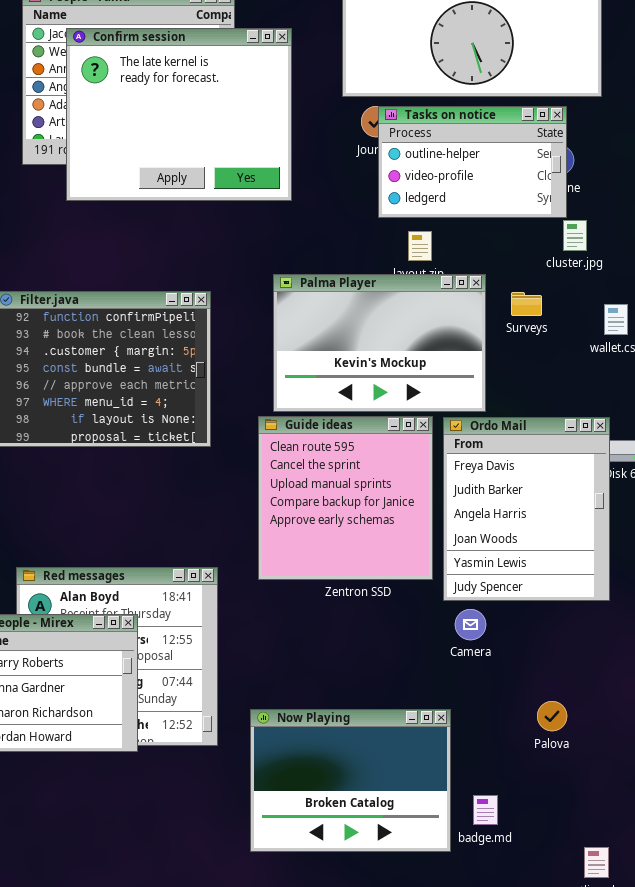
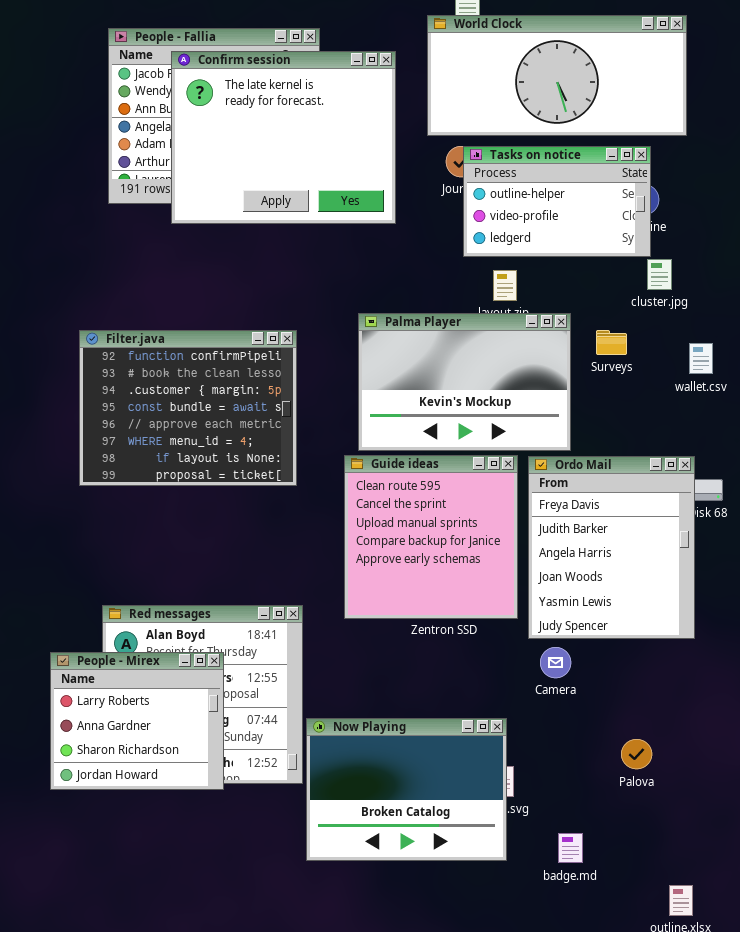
Confirm session: [66,28,292,201] -> [171,51,396,224], moved
Now Playing: [250,709,451,852] -> [306,718,507,861], moved

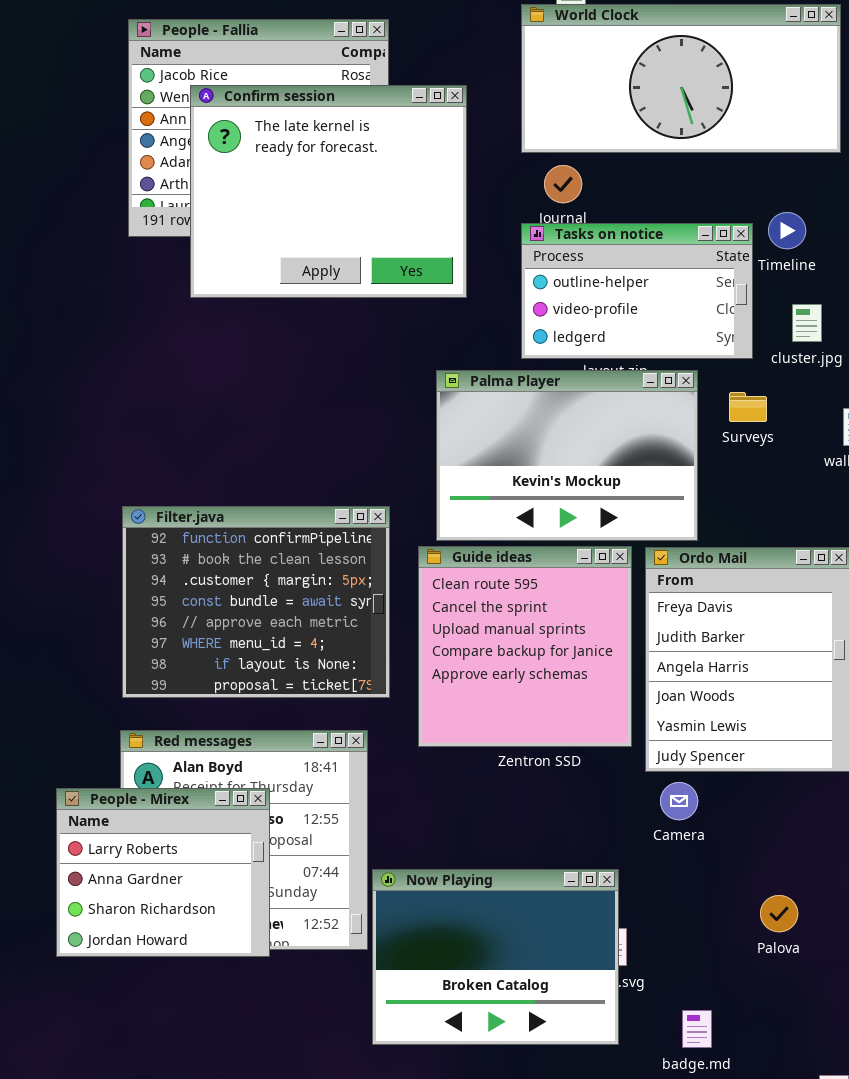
Confirm session: [171,51,396,224] -> [190,85,467,298], moved
Tasks on notice: [463,146,651,257] -> [521,223,753,359], moved
Filter.java: [79,330,297,486] -> [122,506,390,698], moved

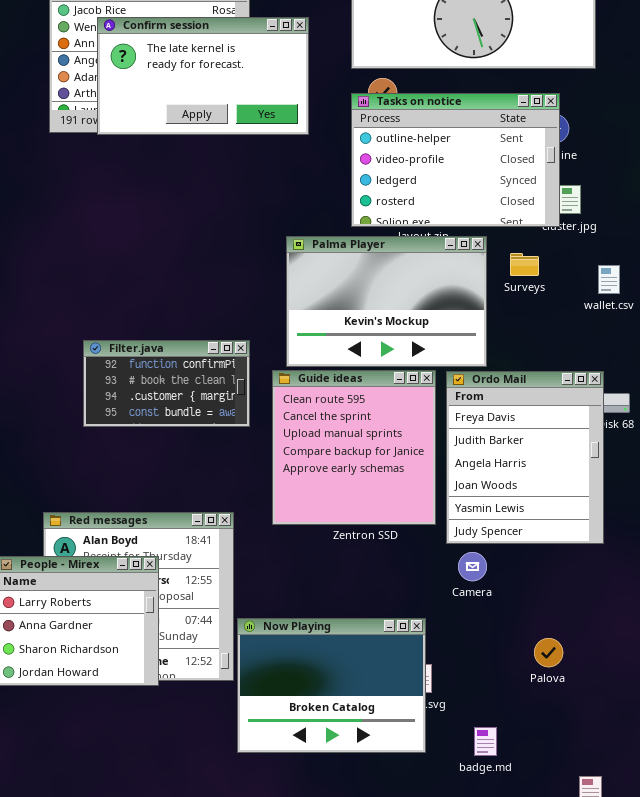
Confirm session: [190,85,467,298] -> [97,17,309,135], resized
Tasks on notice: [521,223,753,359] -> [351,93,560,227], resized
Filter.java: [122,506,390,698] -> [83,340,250,427], resized

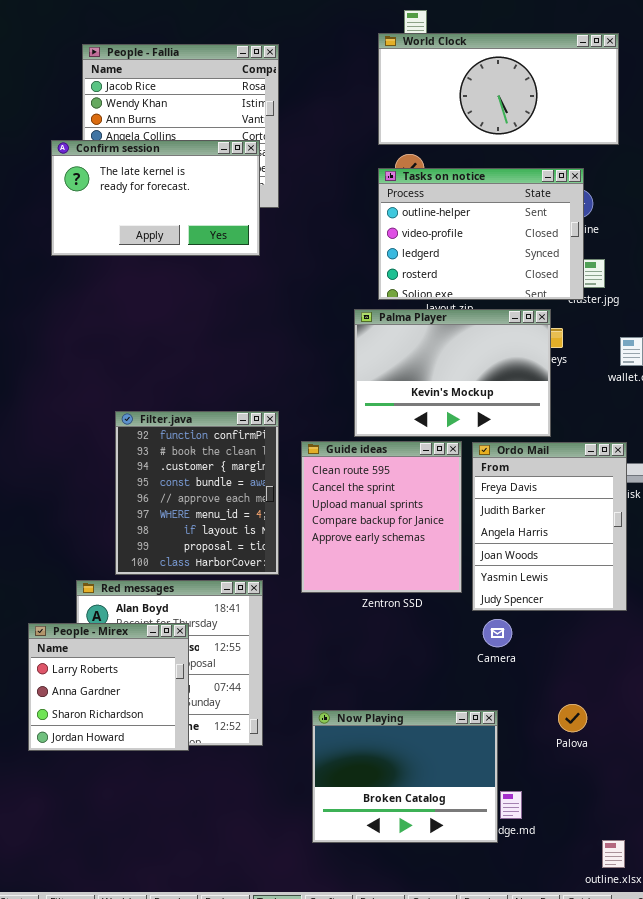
Confirm session: [97,17,309,135] -> [51,140,260,256], moved
Palma Player: [286,236,487,367] -> [354,309,551,437], moved
Filter.java: [83,340,250,427] -> [115,411,279,575], resized
Now Playing: [237,618,426,753] -> [312,710,498,843], moved

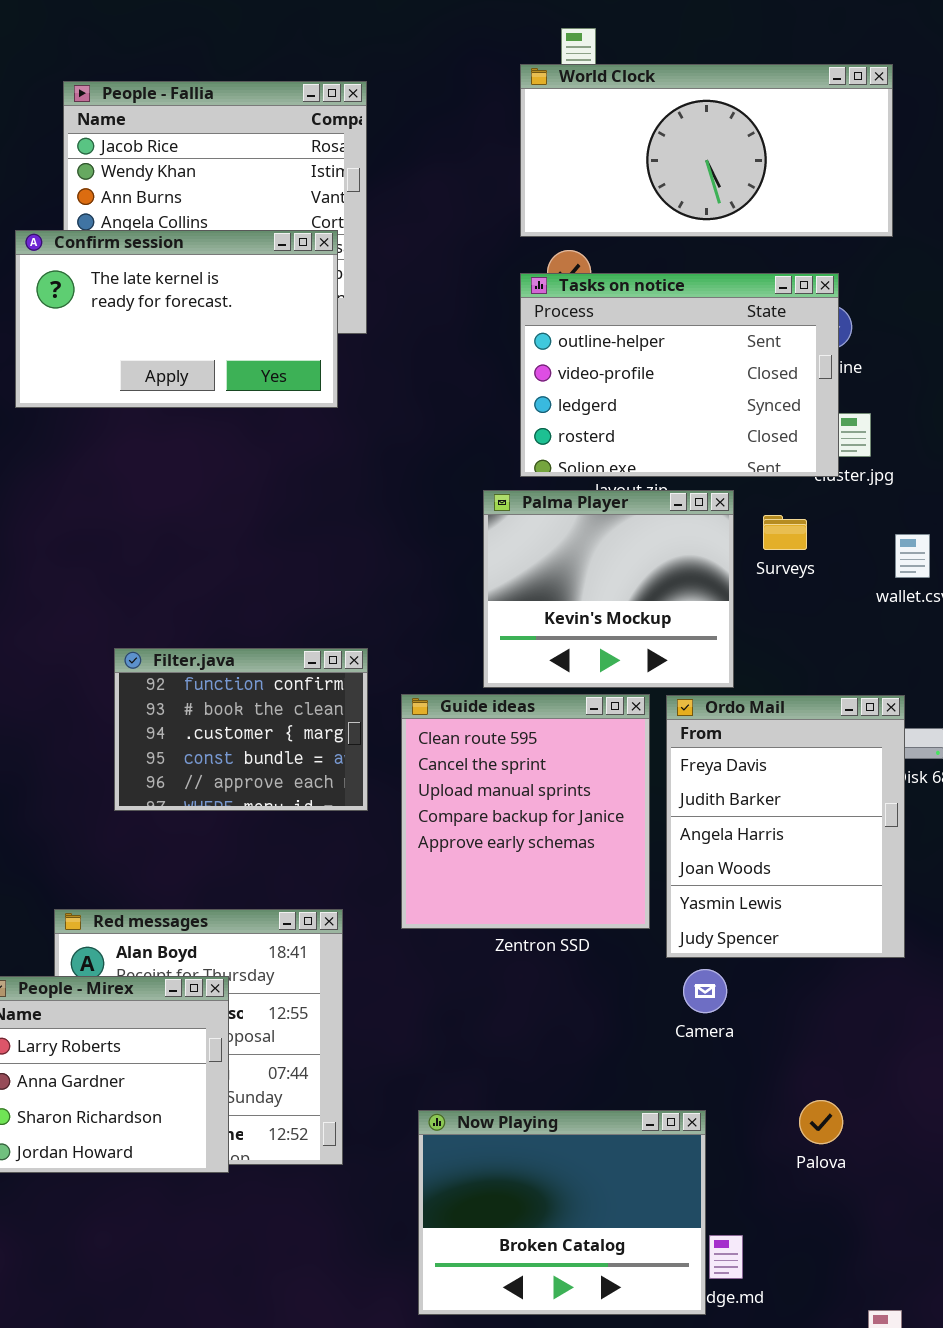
Palma Player: [354,309,551,437] -> [483,490,734,688], resized
Filter.java: [115,411,279,575] -> [114,648,368,811], resized

